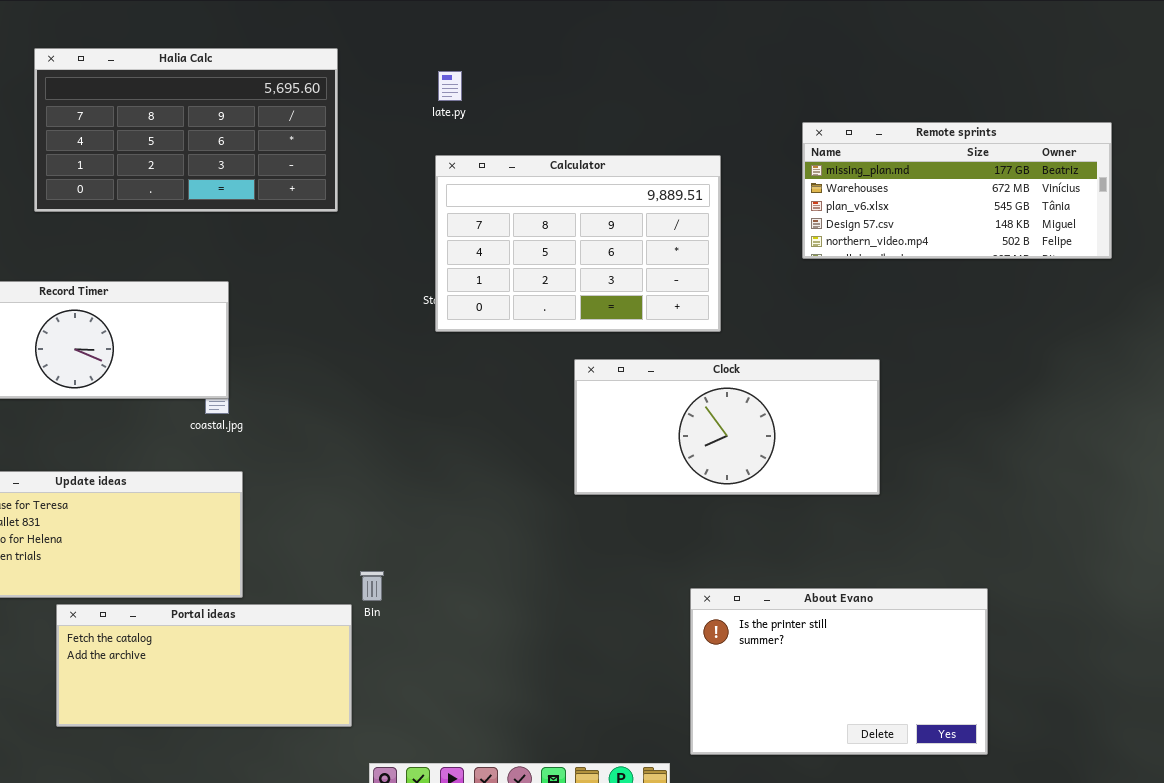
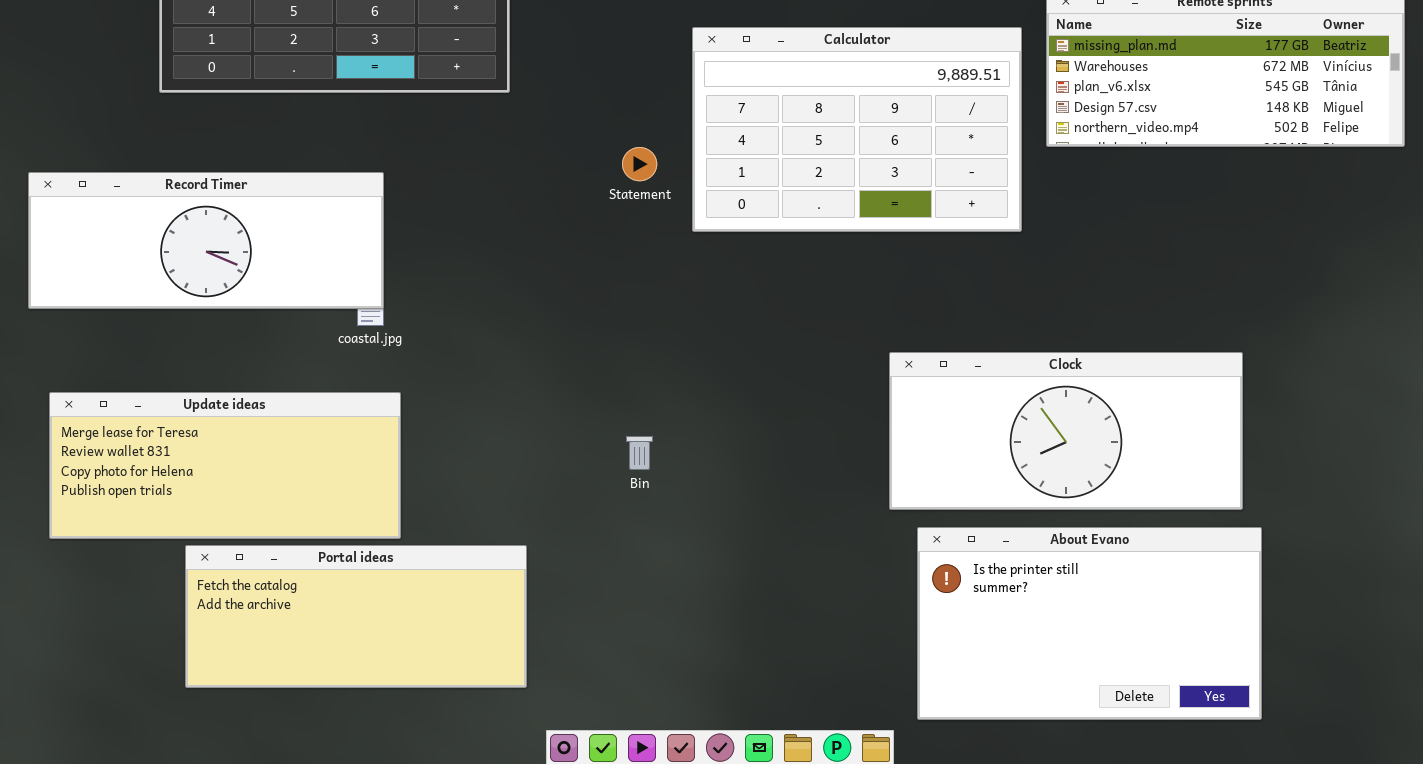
Calculator: [435,155,721,332] -> [692,27,1022,232], moved
Clock: [574,359,880,495] -> [889,352,1243,510], moved
Bin: [360,571,384,601] -> [626,436,653,470], moved

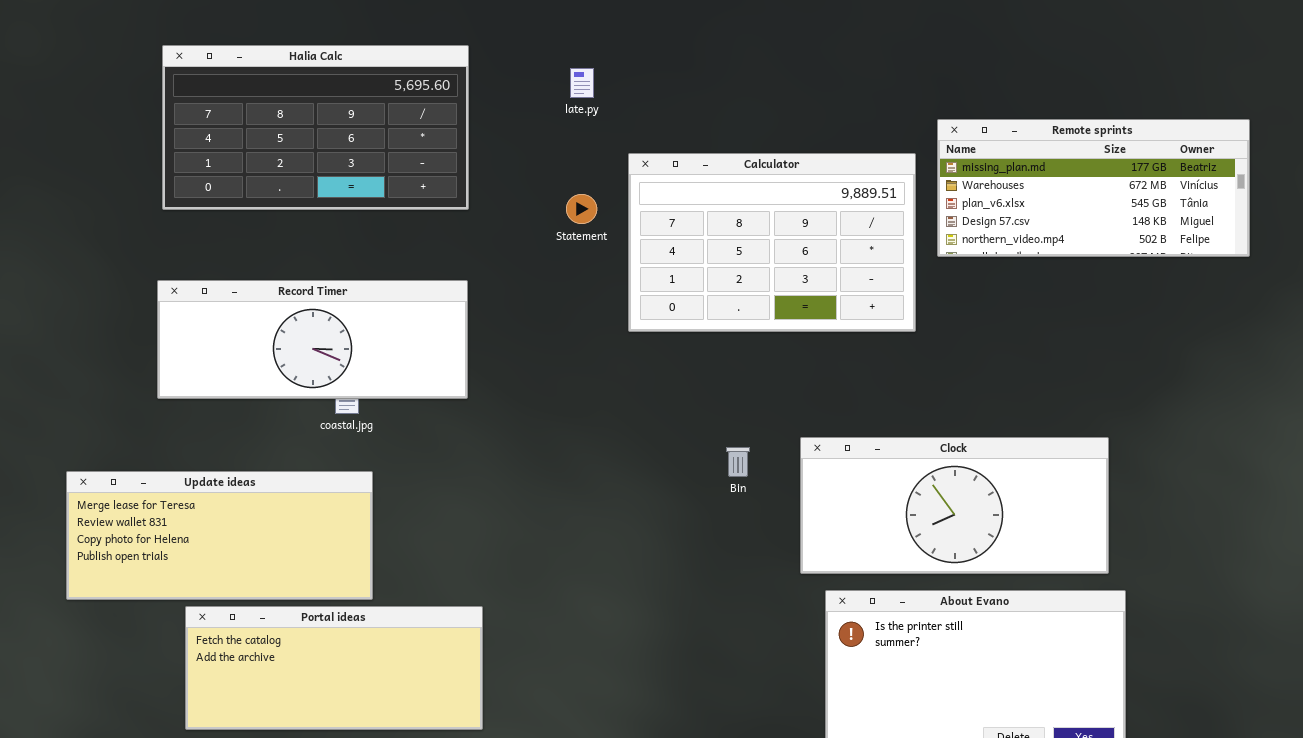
Statement: [622,147,657,181] -> [566,194,597,224], moved
Record Timer: [28,172,384,309] -> [157,280,468,399], moved
Bin: [626,436,653,470] -> [726,447,750,477], moved

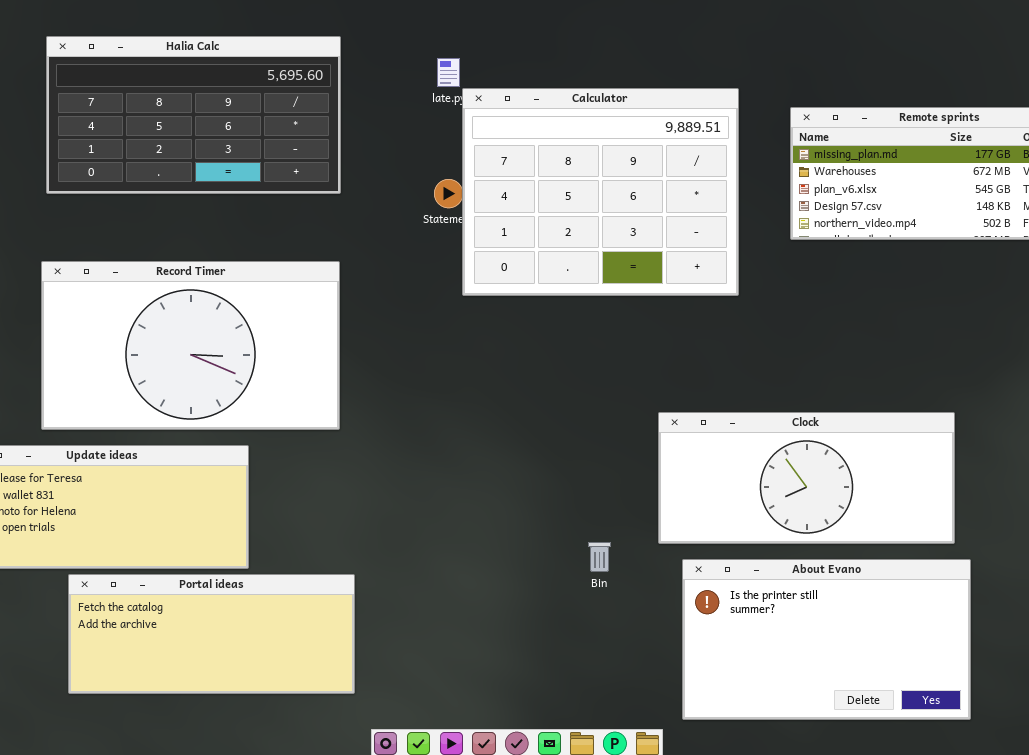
Calculator: [628,153,916,332] -> [462,88,739,296], moved, resized
Record Timer: [157,280,468,399] -> [41,261,340,430], resized
Bin: [726,447,750,477] -> [588,542,611,572], moved

